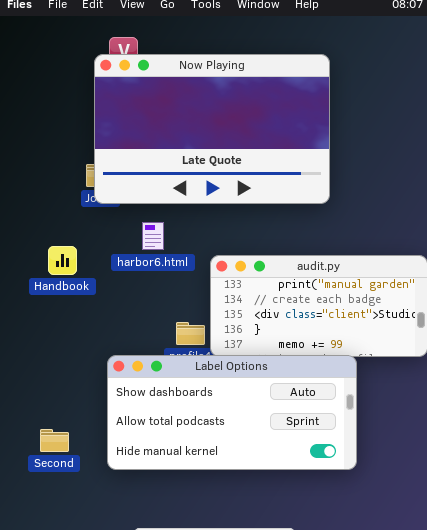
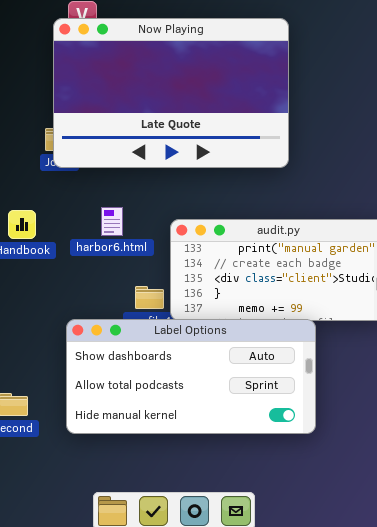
harbor6.html: [142,222,164,250] -> [101,207,123,236], moved

